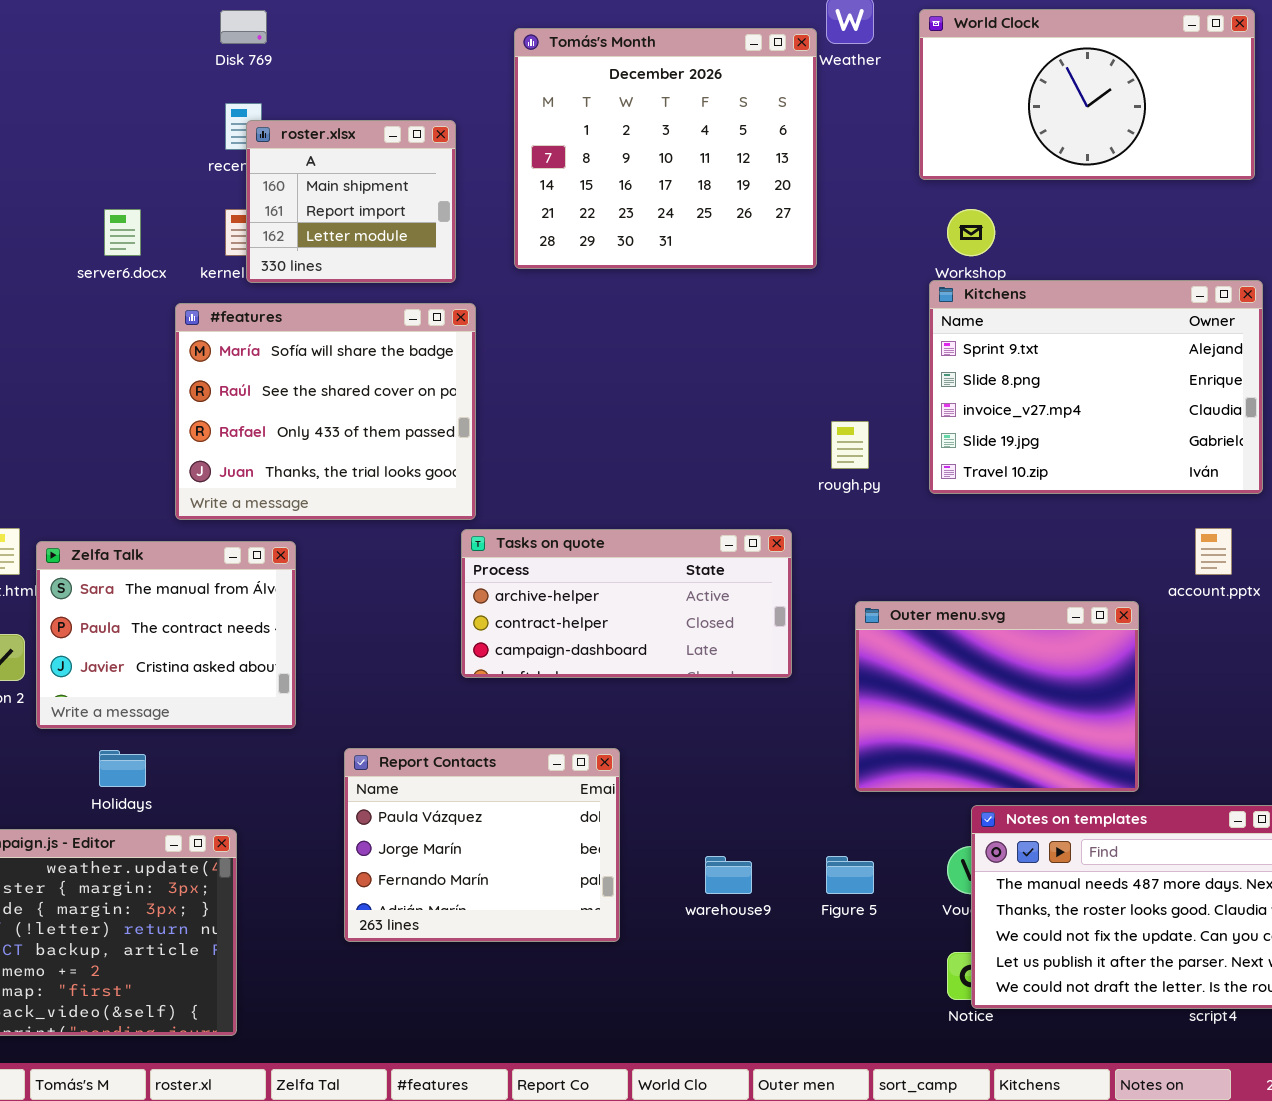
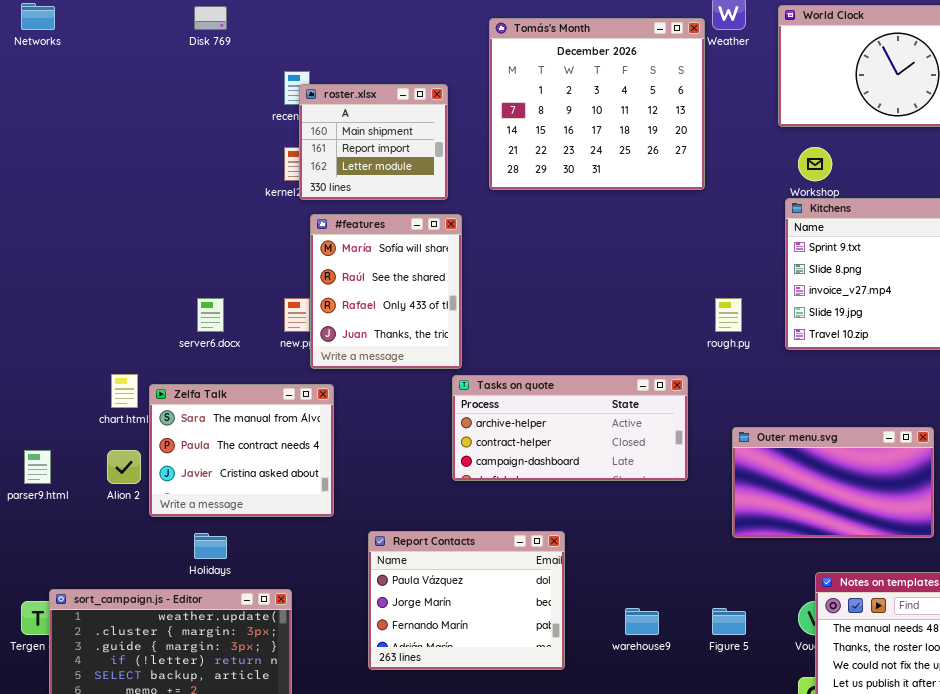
Disk 769: [220,10,267,44] -> [194,6,227,30], moved
server6.docx: [104,209,141,256] -> [197,298,224,332], moved
#features: [175,303,476,520] -> [310,214,462,369], resized
Outer menu.svg: [855,601,1139,792] -> [732,427,934,538], resized

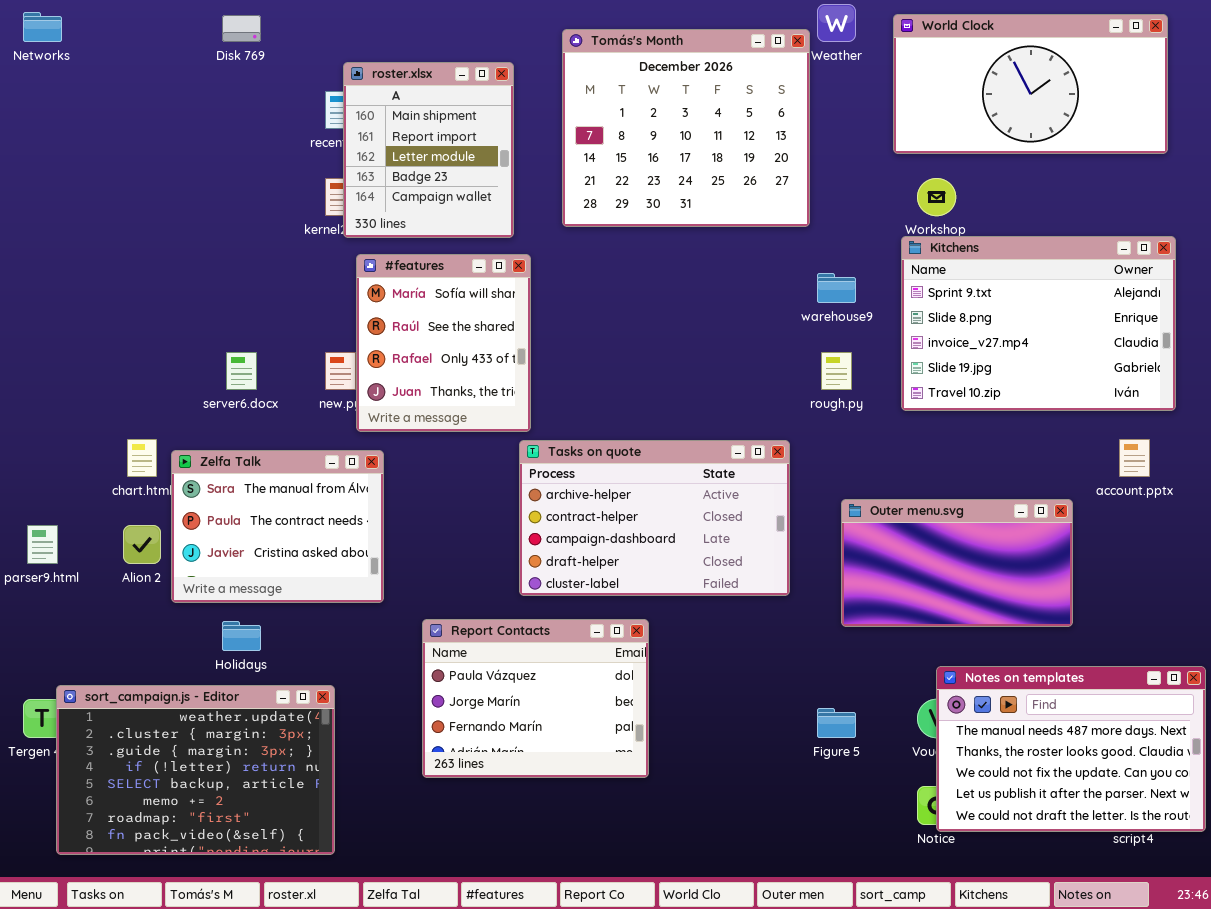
roster.xlsx: [299,84,448,200] -> [343,62,514,238], resized
Tasks on quote: [452,375,688,481] -> [519,440,790,596], resized
warehouse9: [625,608,659,635] -> [817,273,856,303], moved

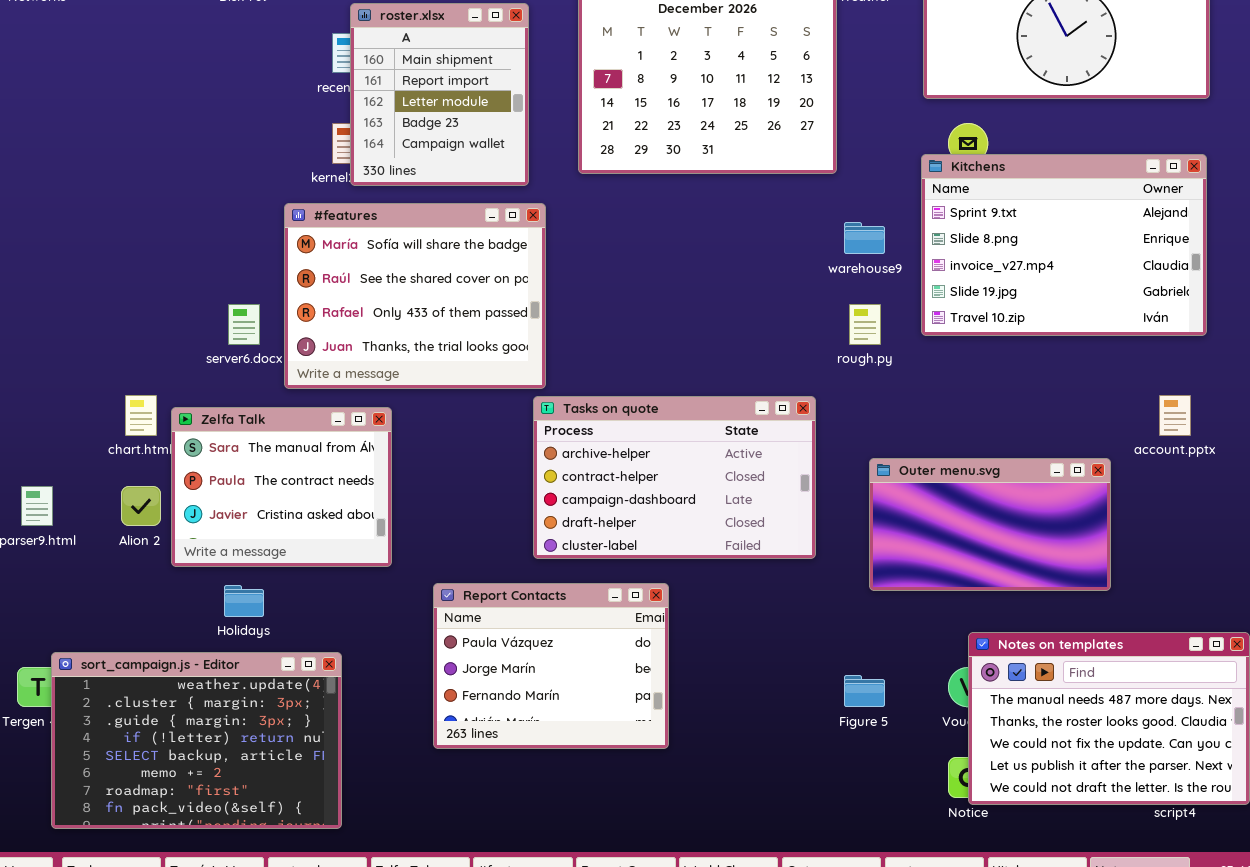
Kitchens: [901,236,1176,411] -> [921,154,1207,336], moved
#features: [356,254,531,432] -> [284,203,546,389], resized

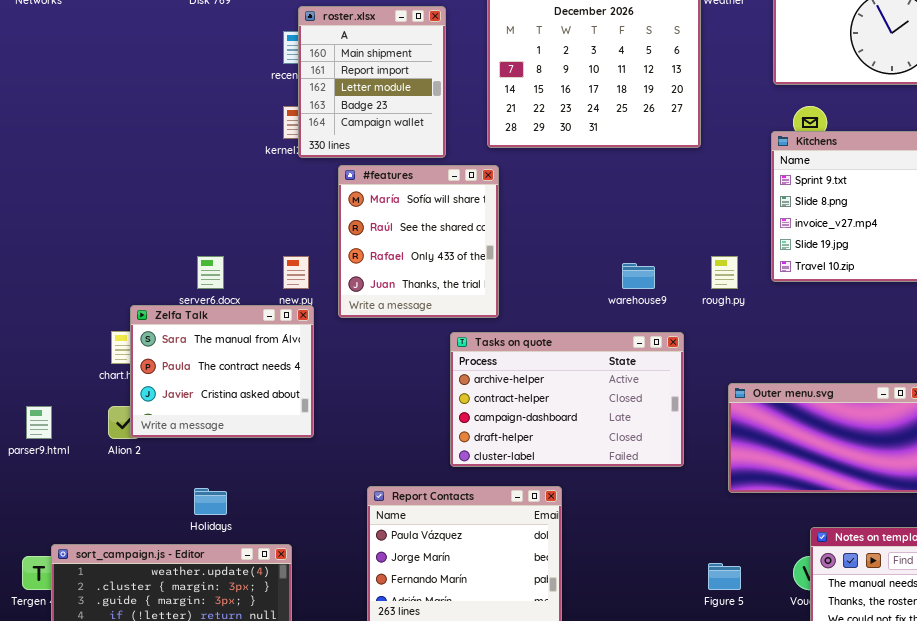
#features: [284,203,546,389] -> [338,165,499,318], moved, resized
warehouse9: [844,222,885,254] -> [622,263,655,289], moved
Zelfa Talk: [171,407,392,567] -> [130,305,314,438], moved

